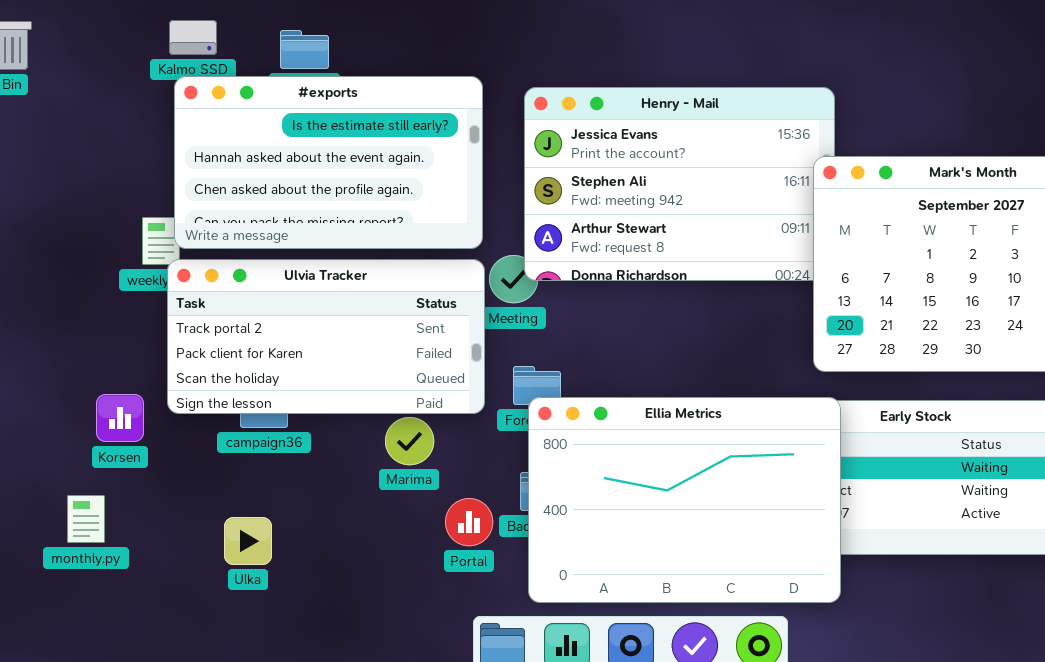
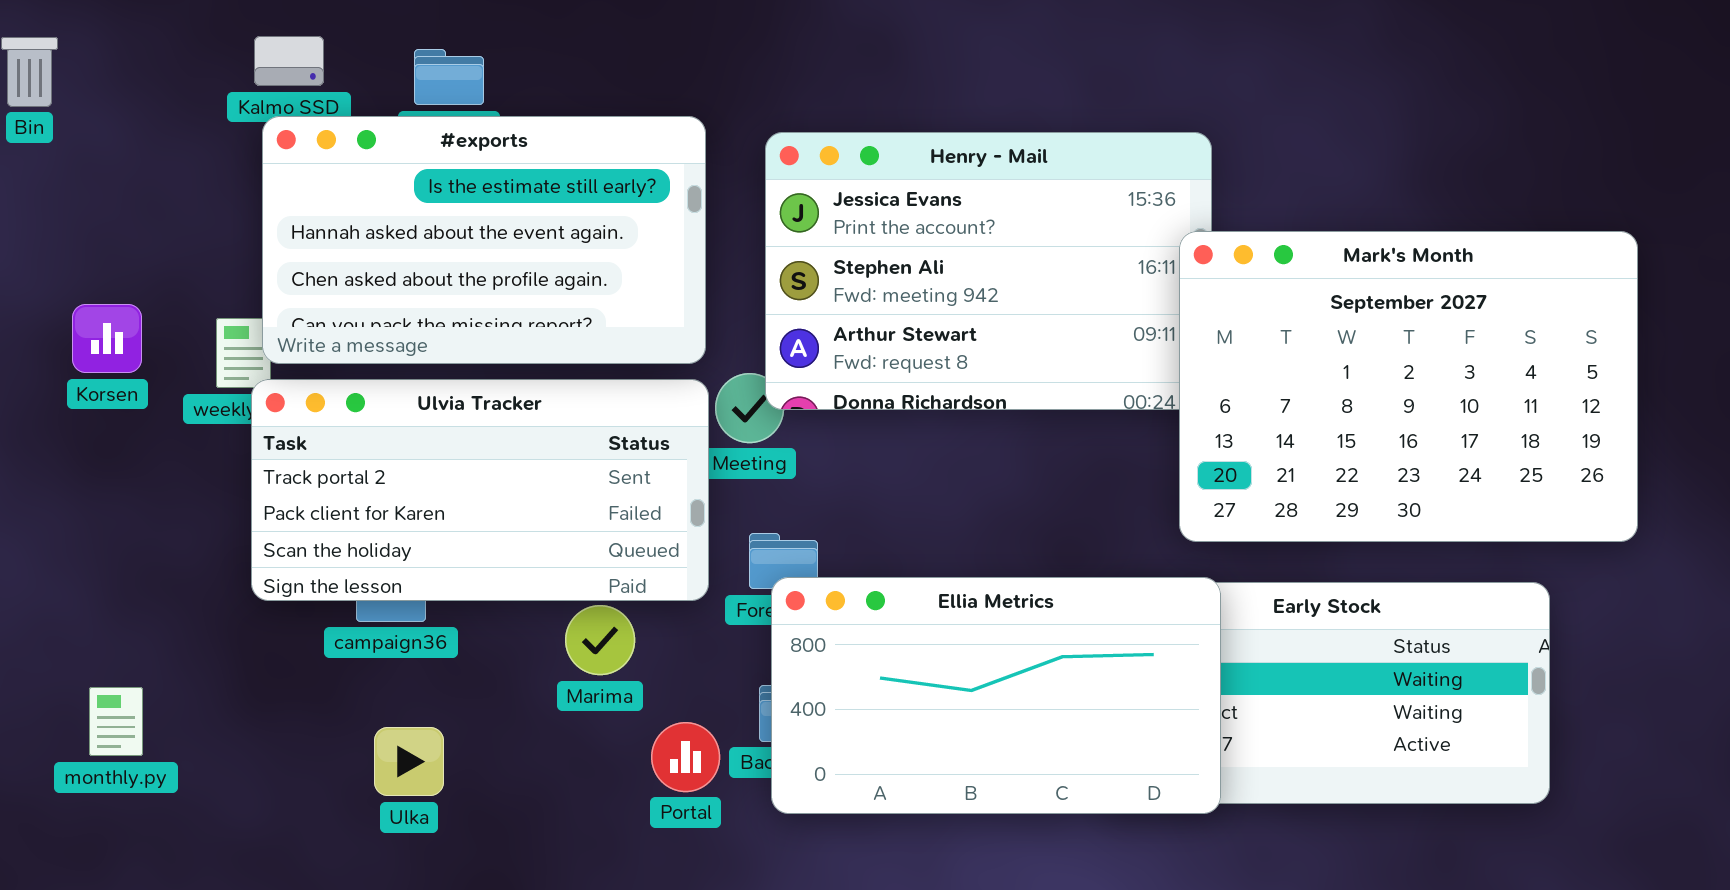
Korsen: [96,394,144,442] -> [72,304,142,373], moved
Ellia Metrics: [528,397,841,603] -> [771,577,1221,814], resized
monthly.py: [67,495,105,543] -> [89,687,143,756], moved
Ulka: [224,517,272,565] -> [374,727,444,796], moved

